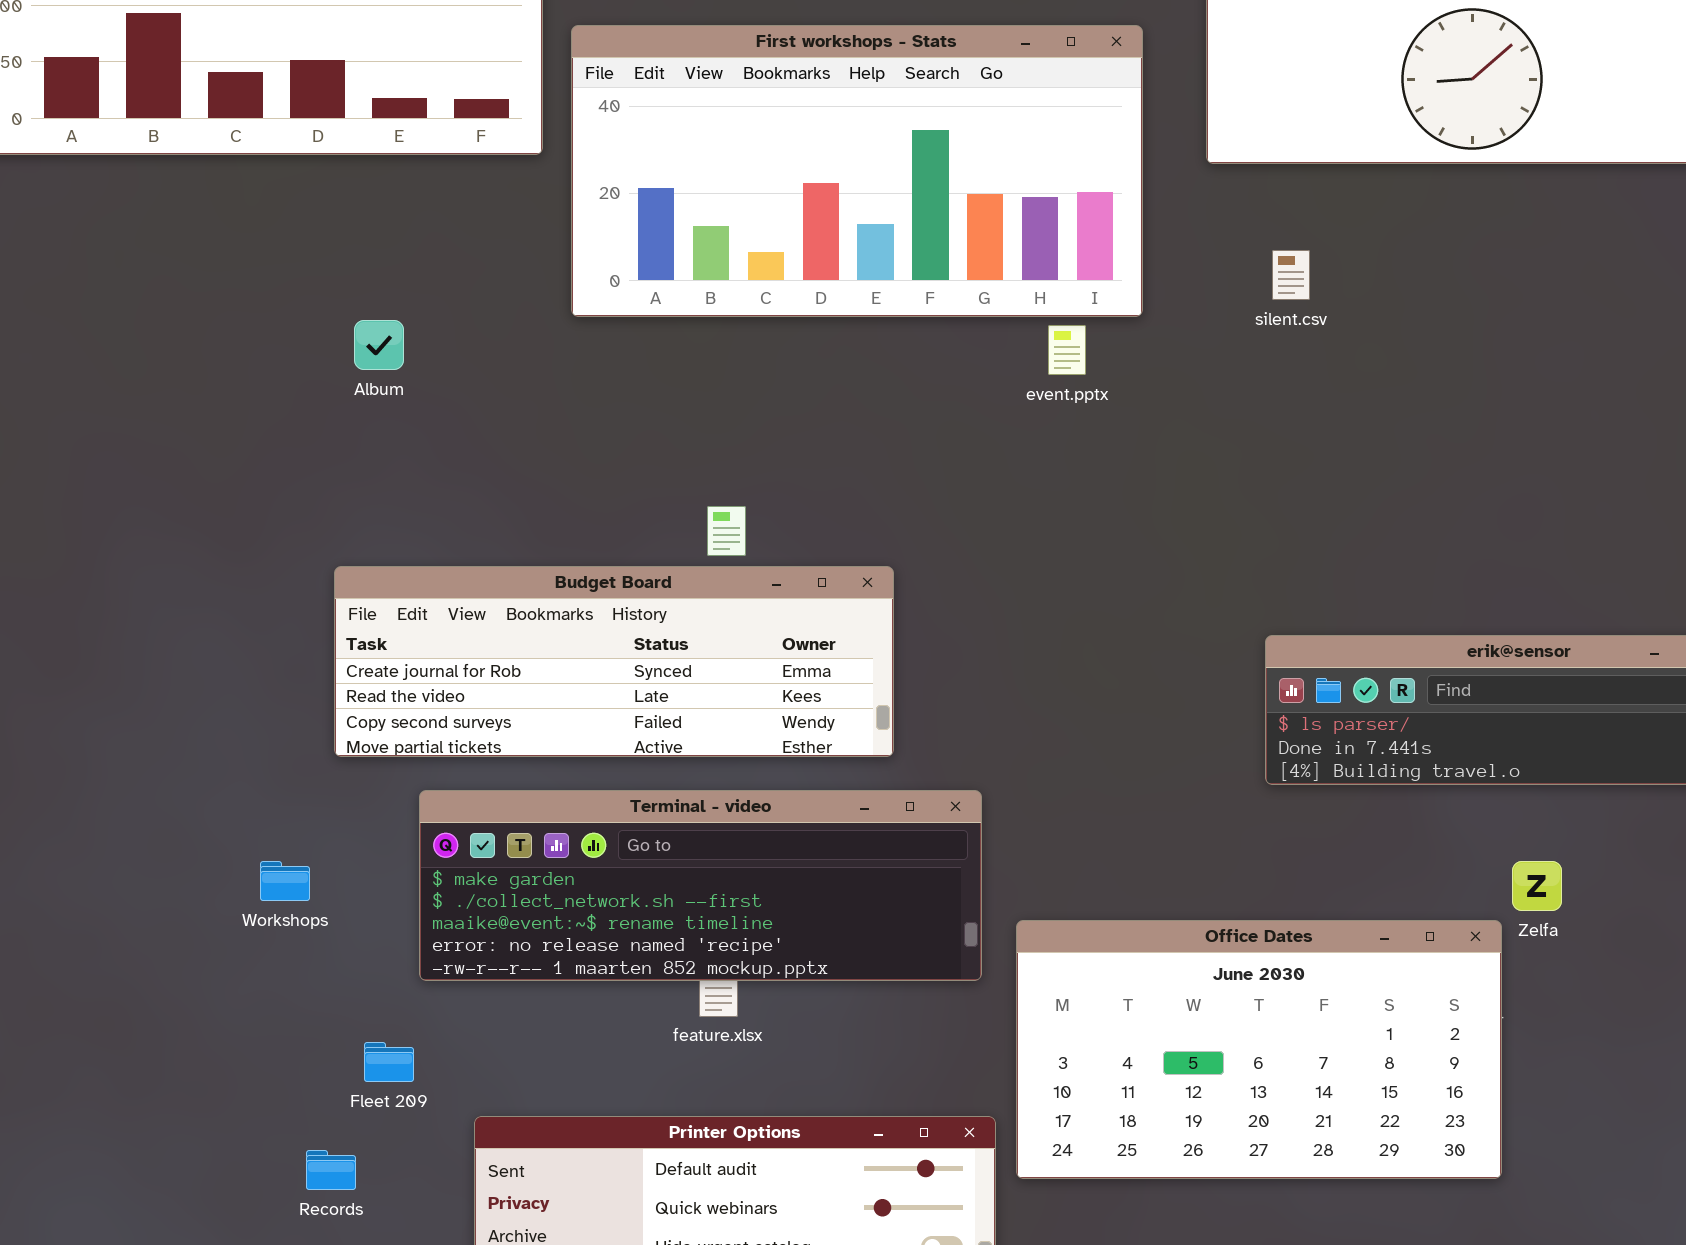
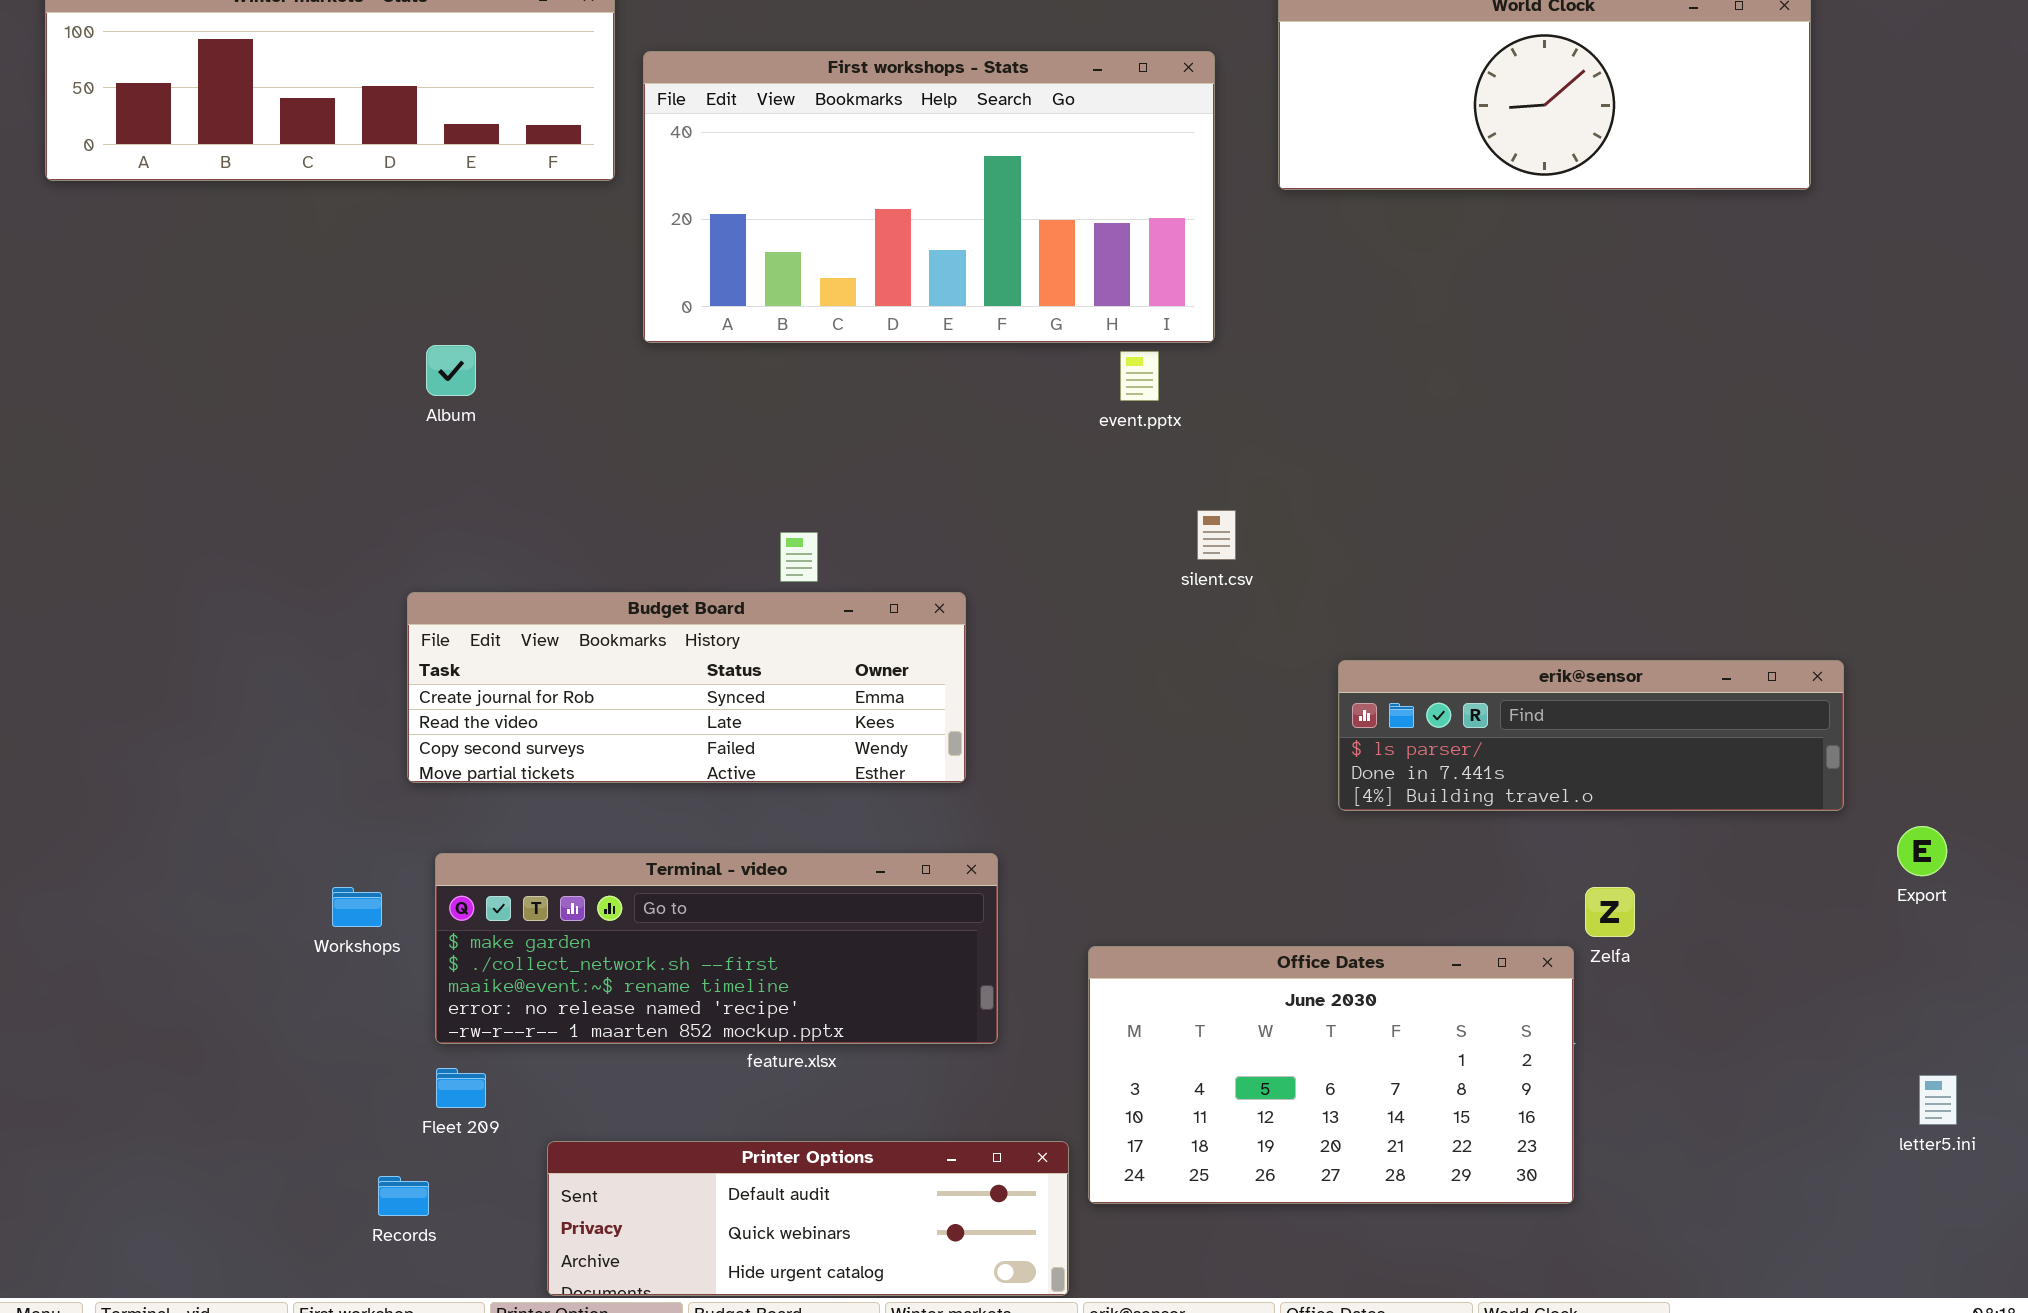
silent.csv: [1272,250,1310,300] -> [1197,510,1236,560], moved
Terminal - video: [419,790,982,981] -> [435,853,998,1044], moved

